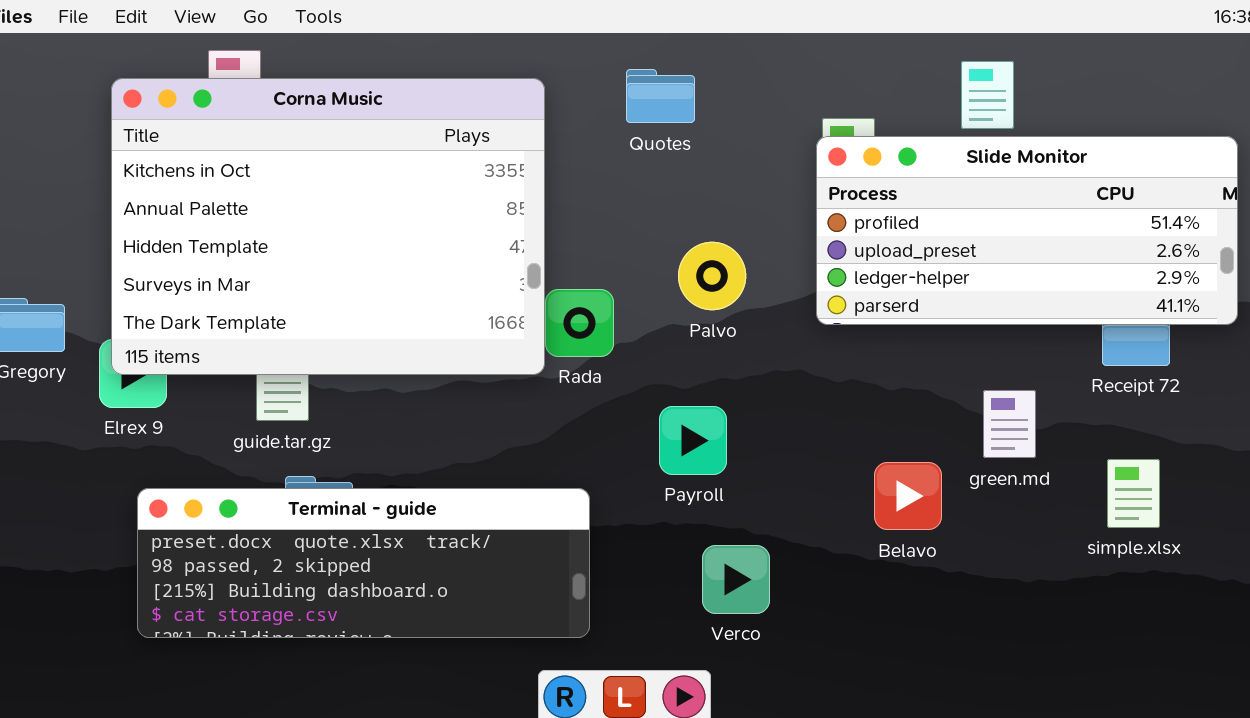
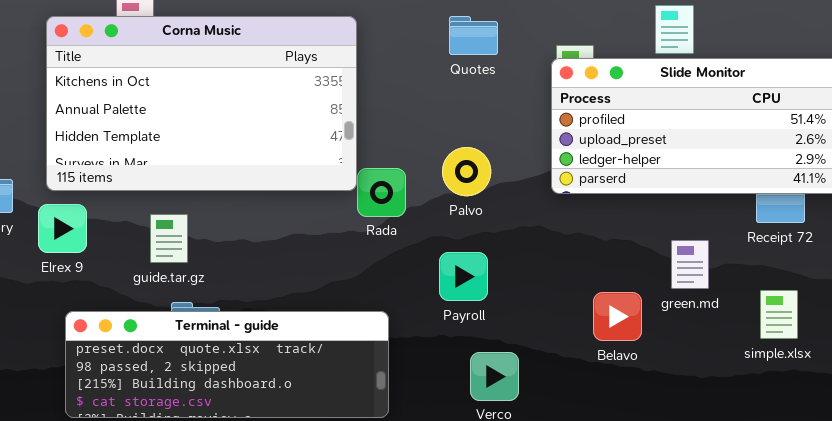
Quotes: [626,69,695,123] -> [449,16,498,55], moved
Corna Music: [111,78,545,375] -> [46,16,357,191], resized
Palvo: [678,242,746,310] -> [442,147,491,196], moved

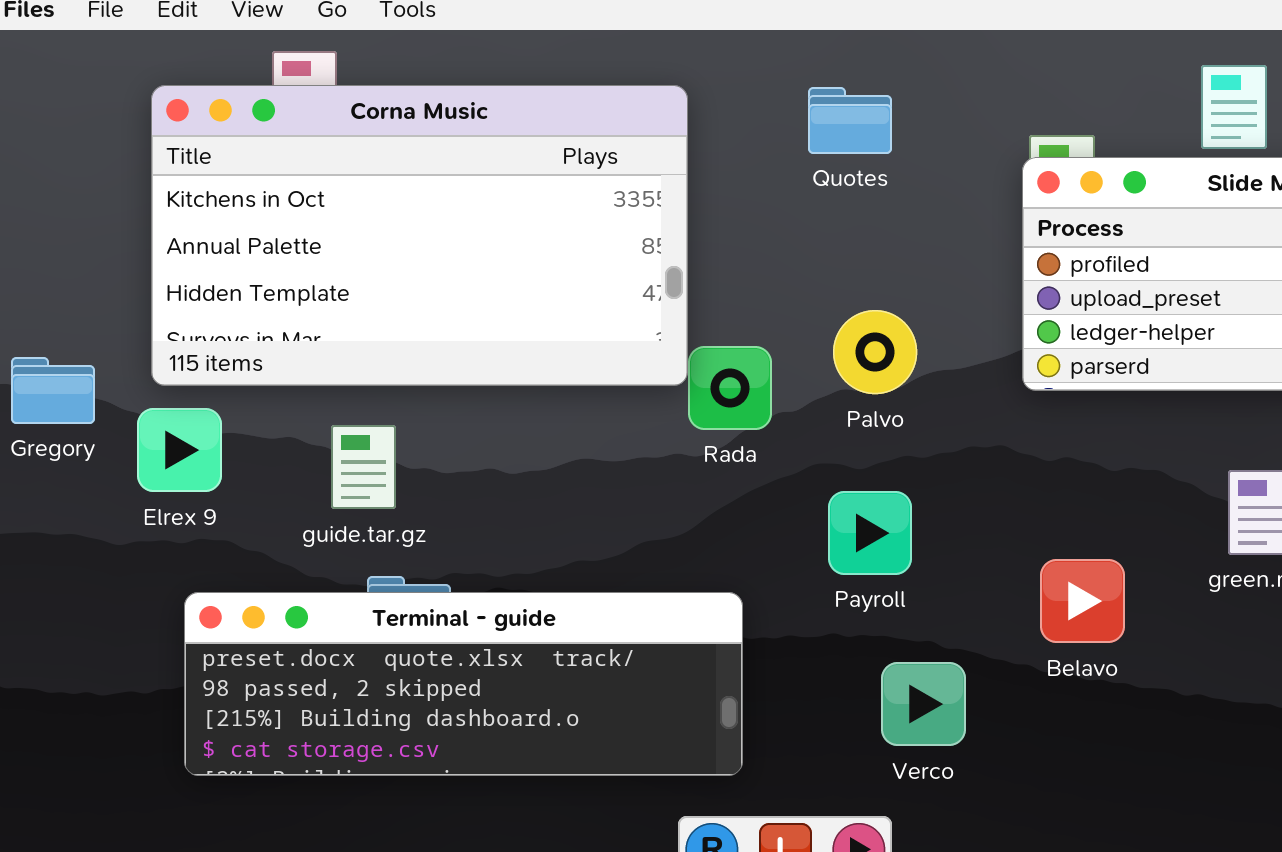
Quotes: [449,16,498,55] -> [808,87,892,154], moved
Belavo: [593,292,642,341] -> [1040,559,1125,643], moved

